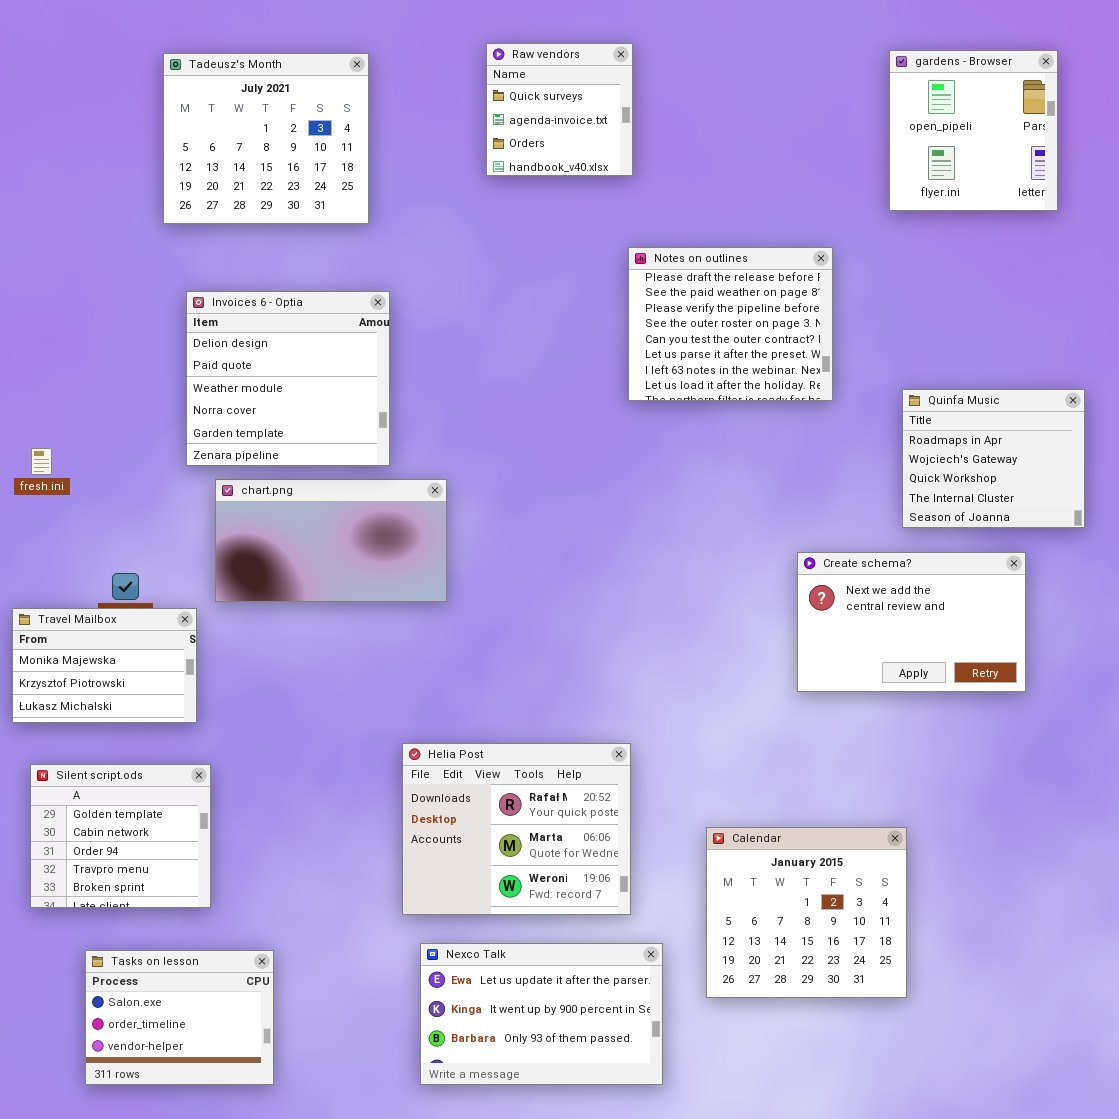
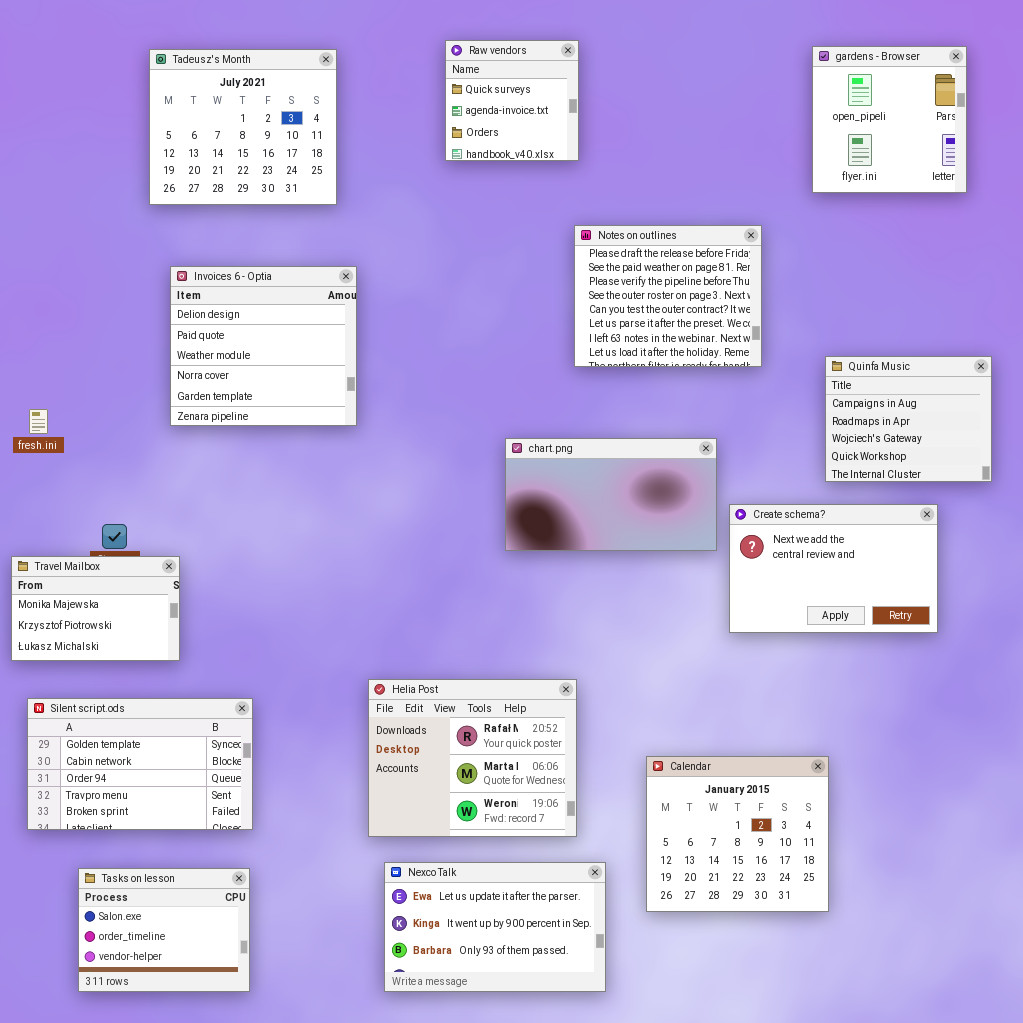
Quinfa Music: [902,389,1085,528] -> [825,356,992,482], scrolled up 1 row
chart.png: [215,479,447,602] -> [505,438,717,551], moved
Silent script.ods: [30,764,211,908] -> [27,698,253,830], resized

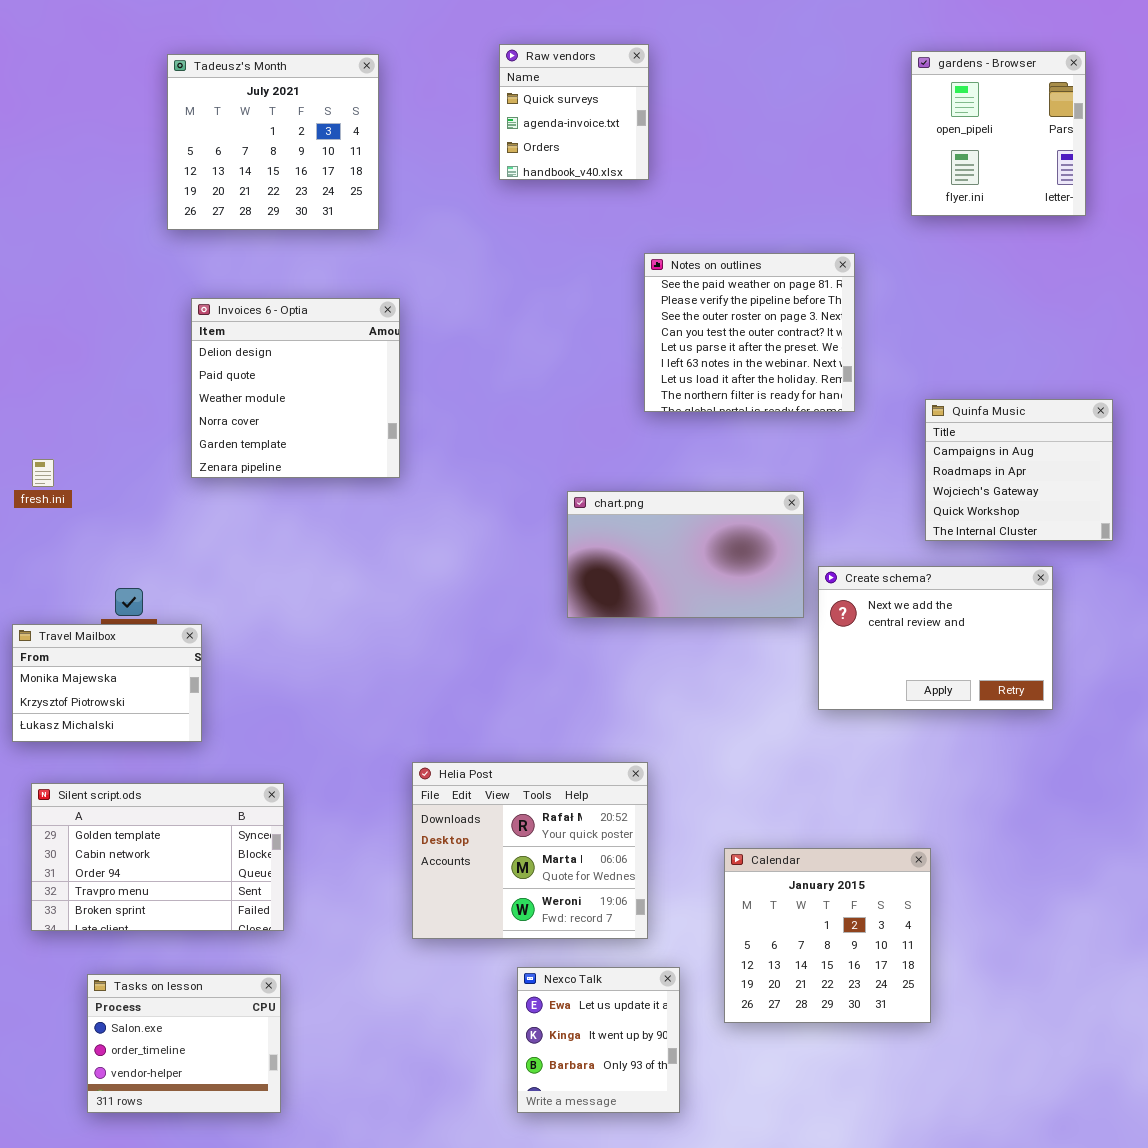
Notes on outlines: [574,225,762,367] -> [644,253,855,412], scrolled down 1 row
Nexco Talk: [384,862,606,992] -> [517,967,680,1113], resized

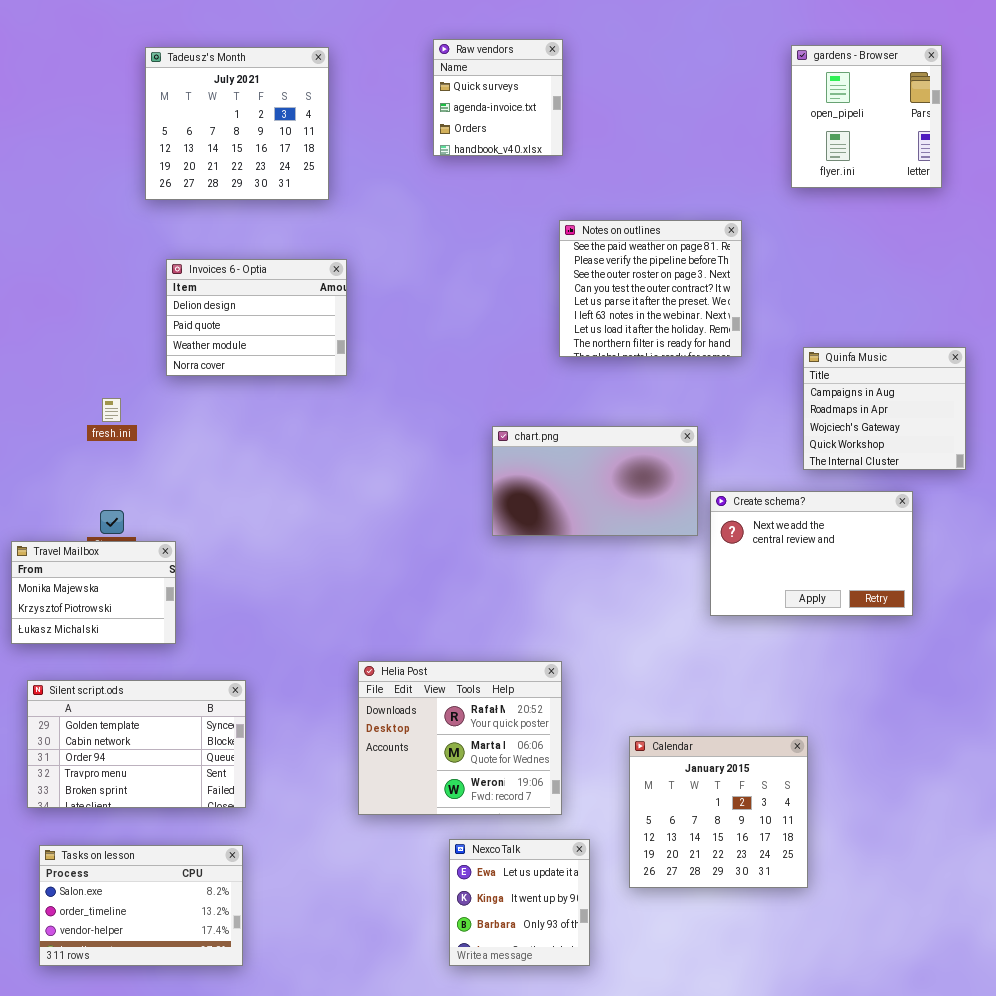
Invoices 6 - Optia: [191,298,400,478] -> [166,259,347,376], resized
fresh.ini: [32,459,54,487] -> [102,398,121,422], moved
Tasks on lesson: [87,974,281,1113] -> [39,845,243,966], resized

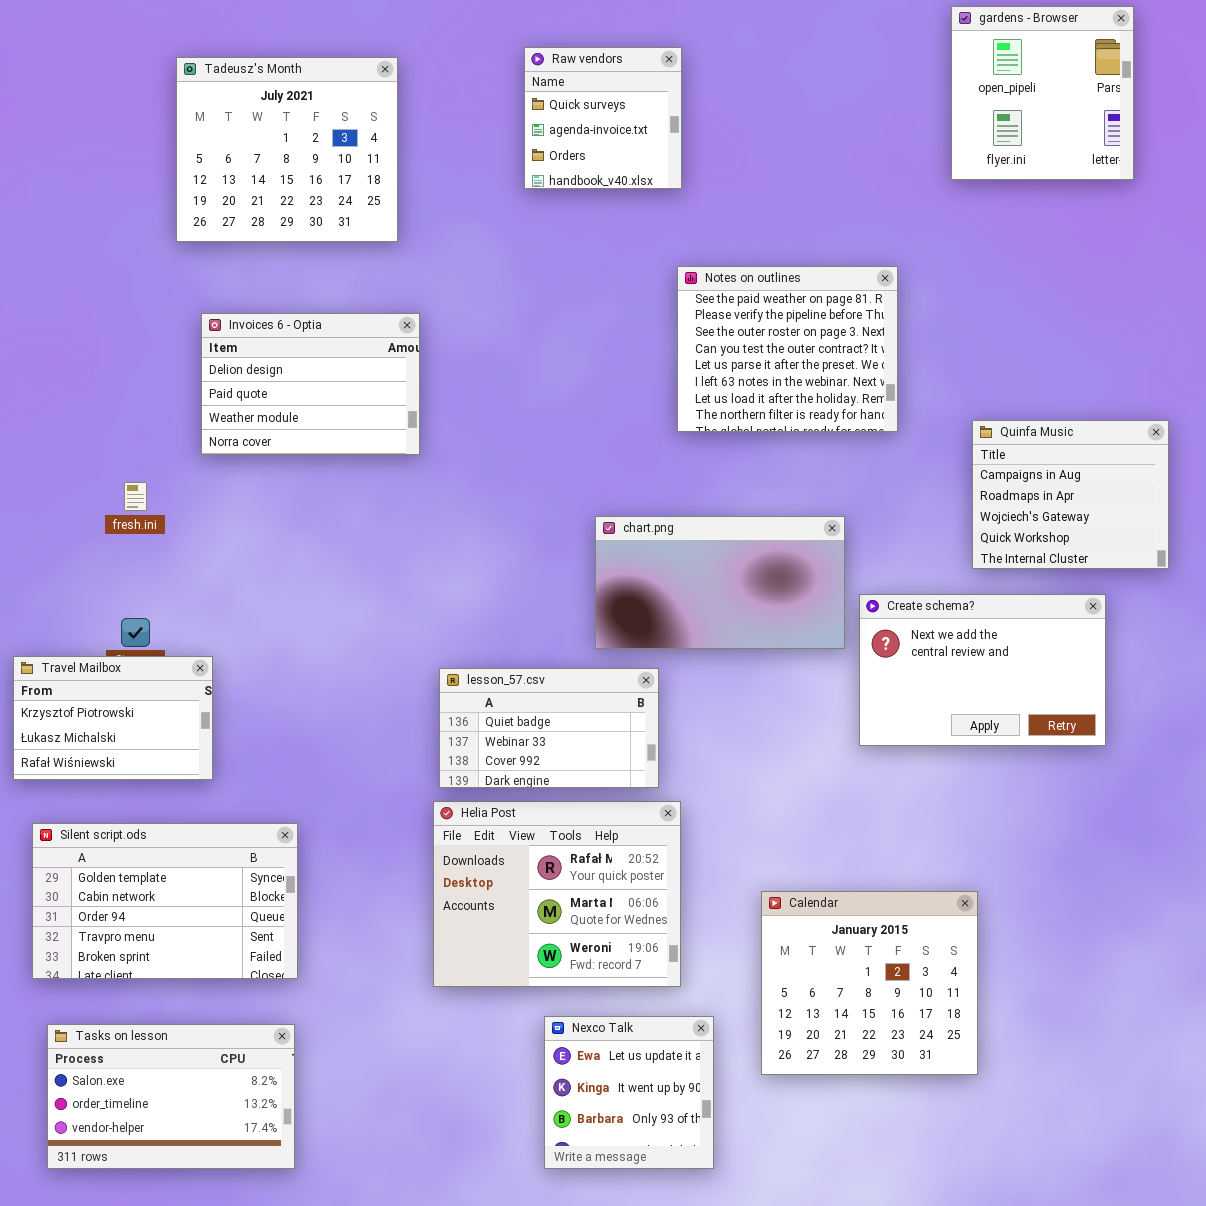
gardens - Browser: [791,45,942,188] -> [951,6,1134,180], moved
Travel Mailbox: [11,541,176,644] -> [13,656,213,780], scrolled down 1 row
lesson_57.csv: none -> [439,668,659,788], opened

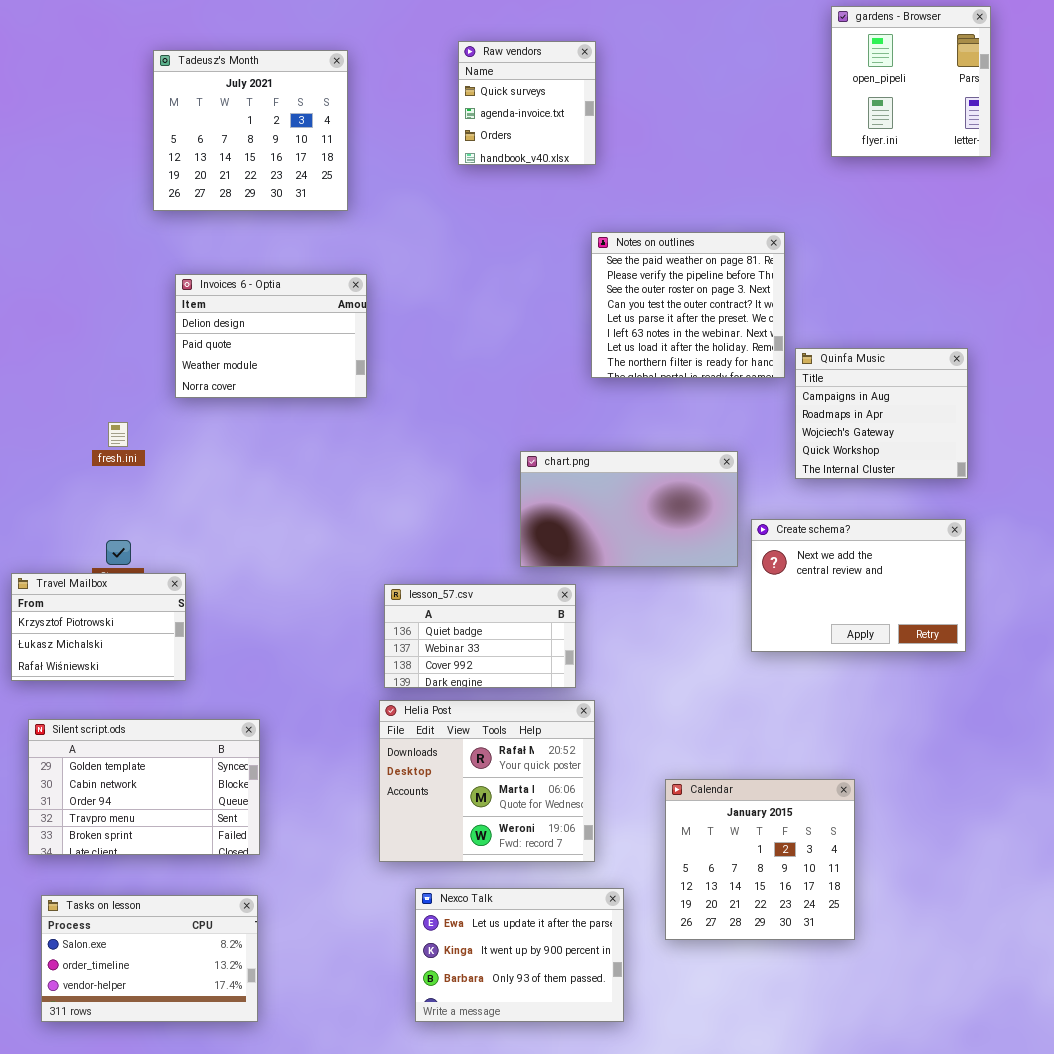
Quinfa Music: [972,420,1169,569] -> [795,348,968,479], moved
Nexco Talk: [544,1016,714,1169] -> [415,888,624,1022], resized

